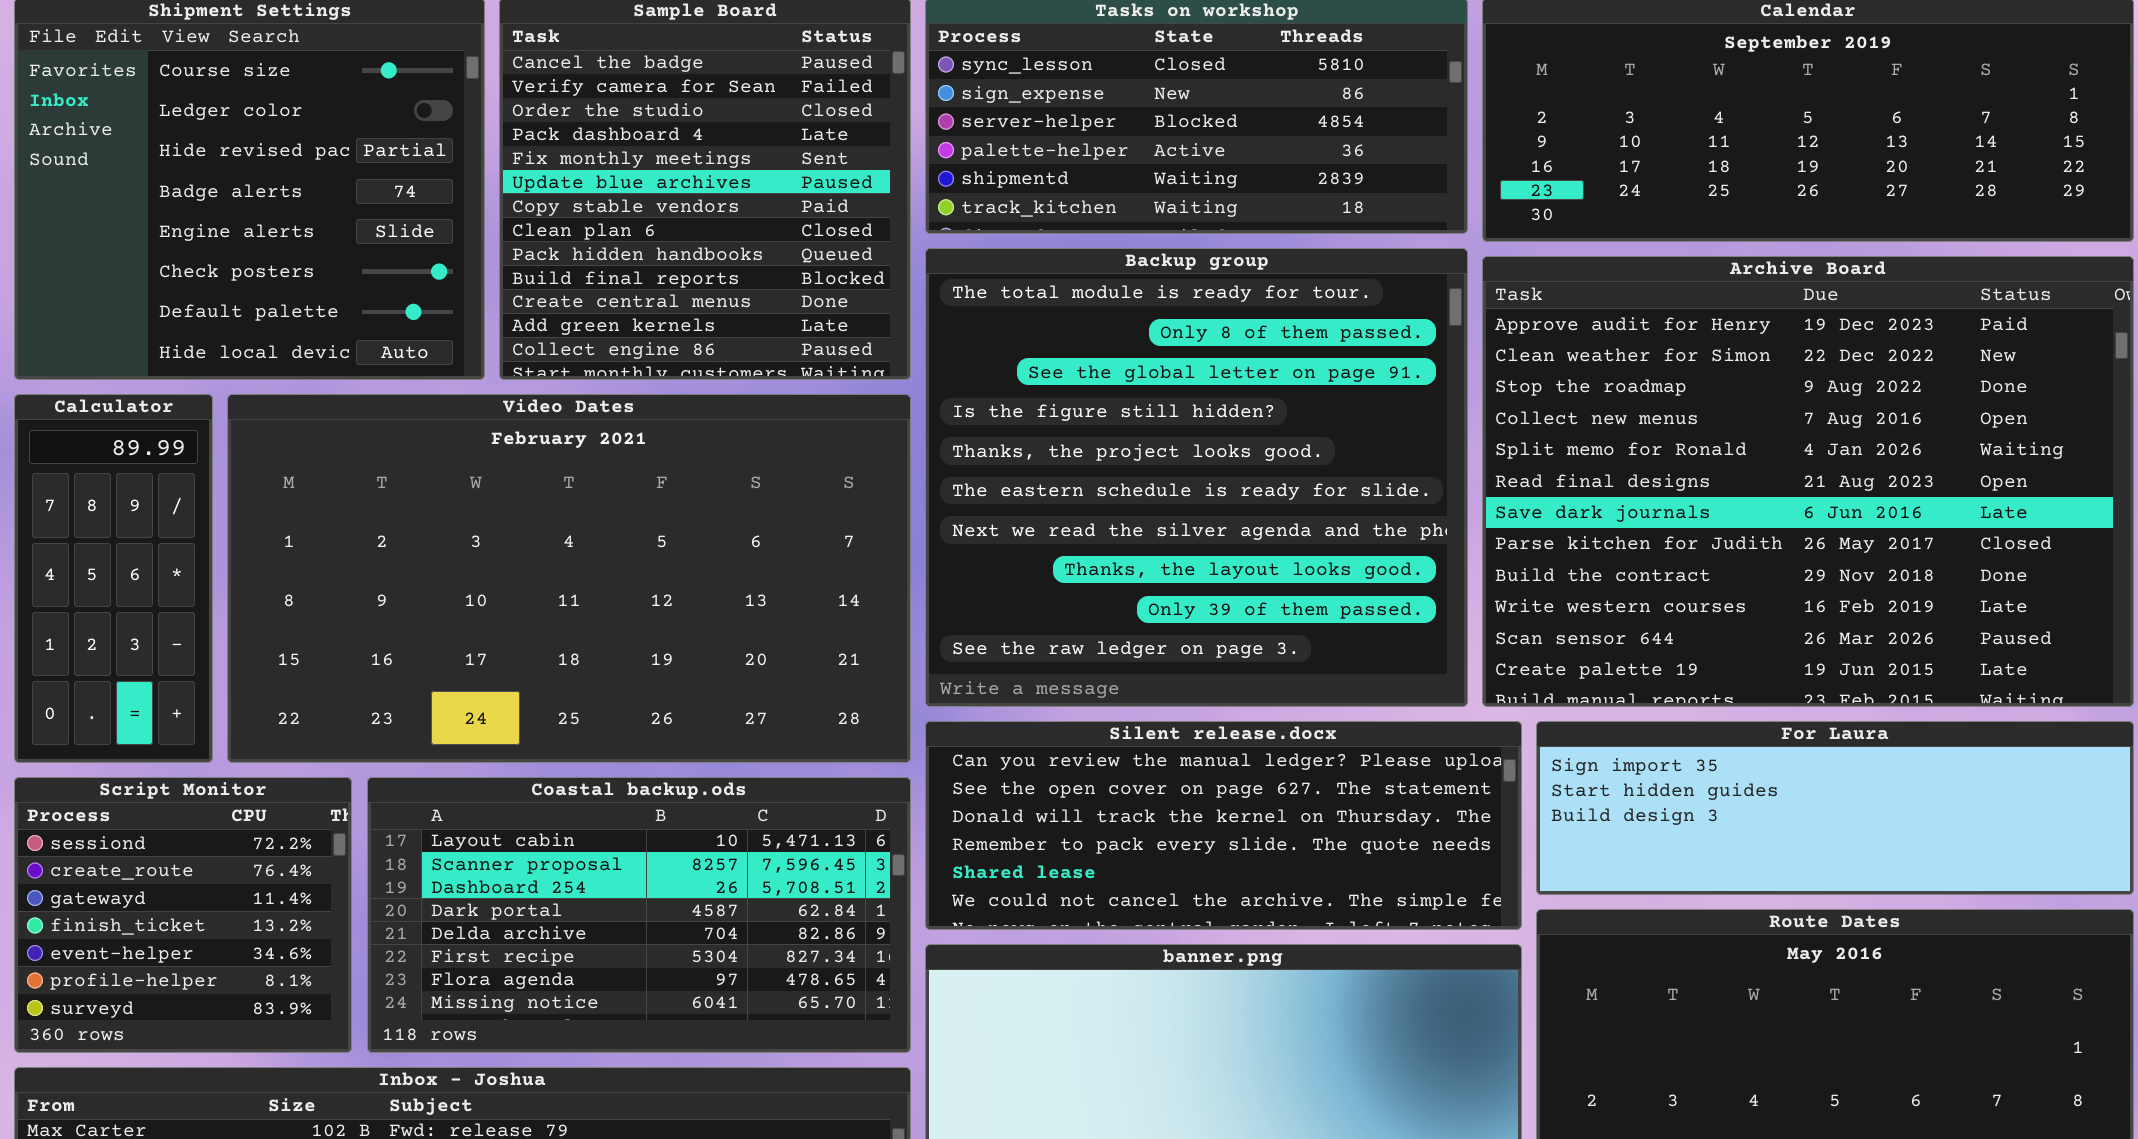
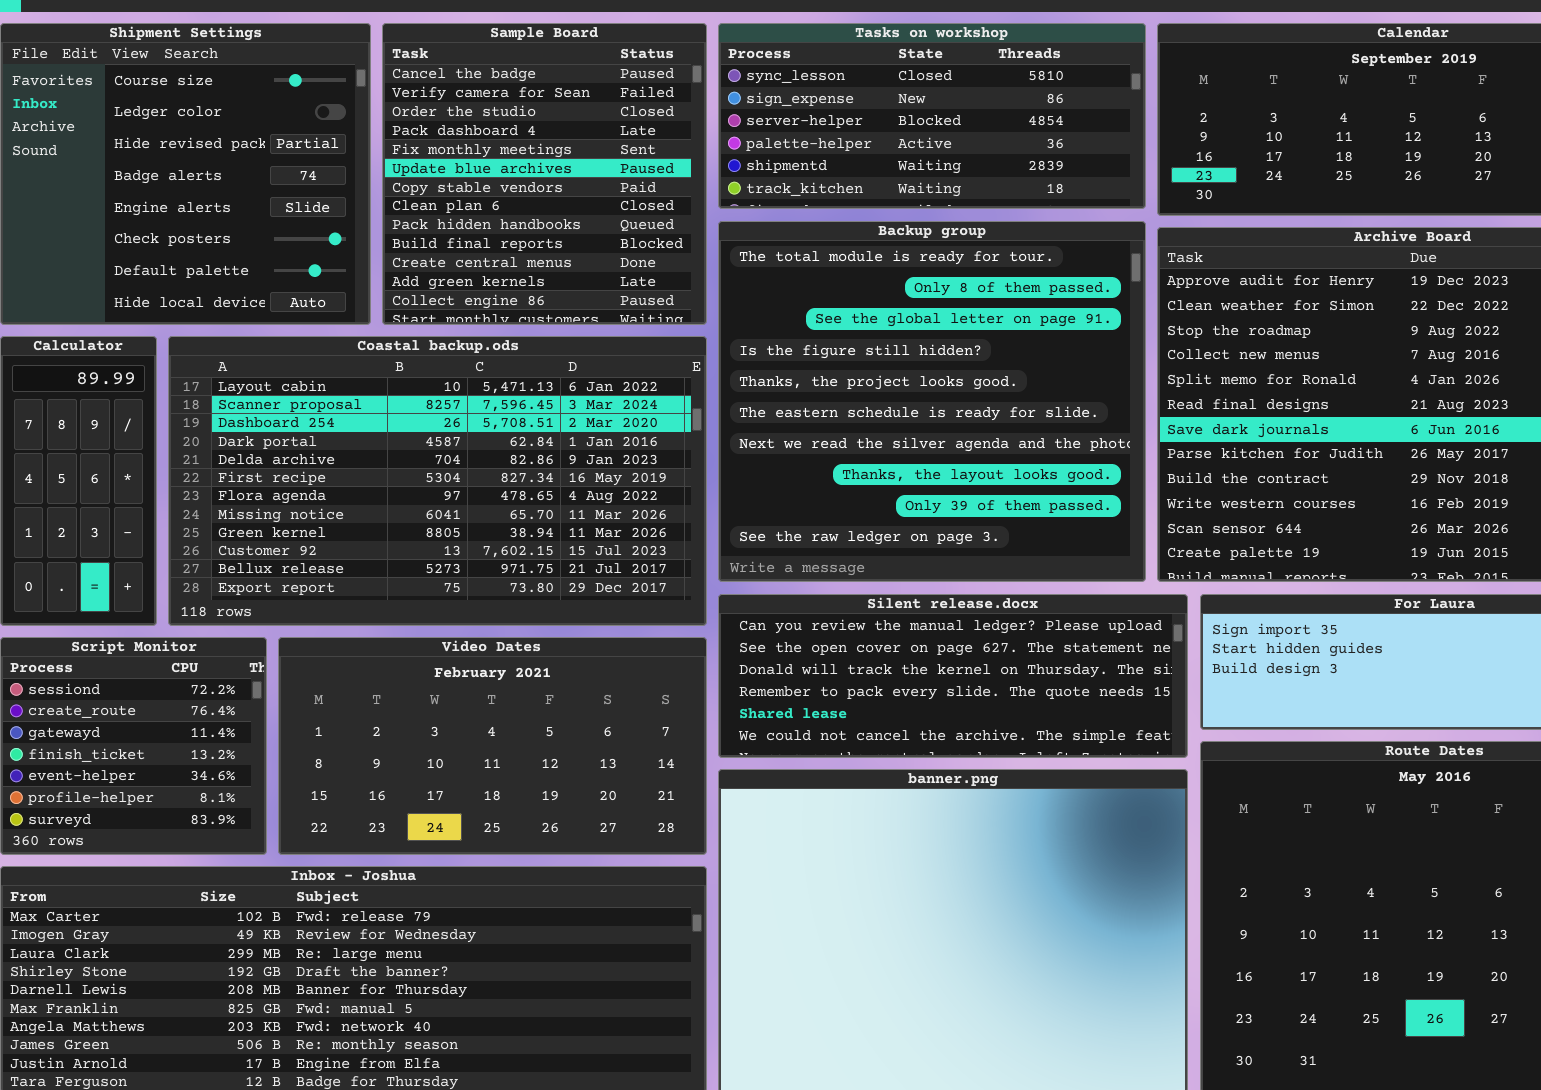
Video Dates: [227,394,911,763] -> [278,637,707,855], moved, resized
Coastal backup.ods: [367,777,911,1053] -> [168,336,707,626], moved, resized

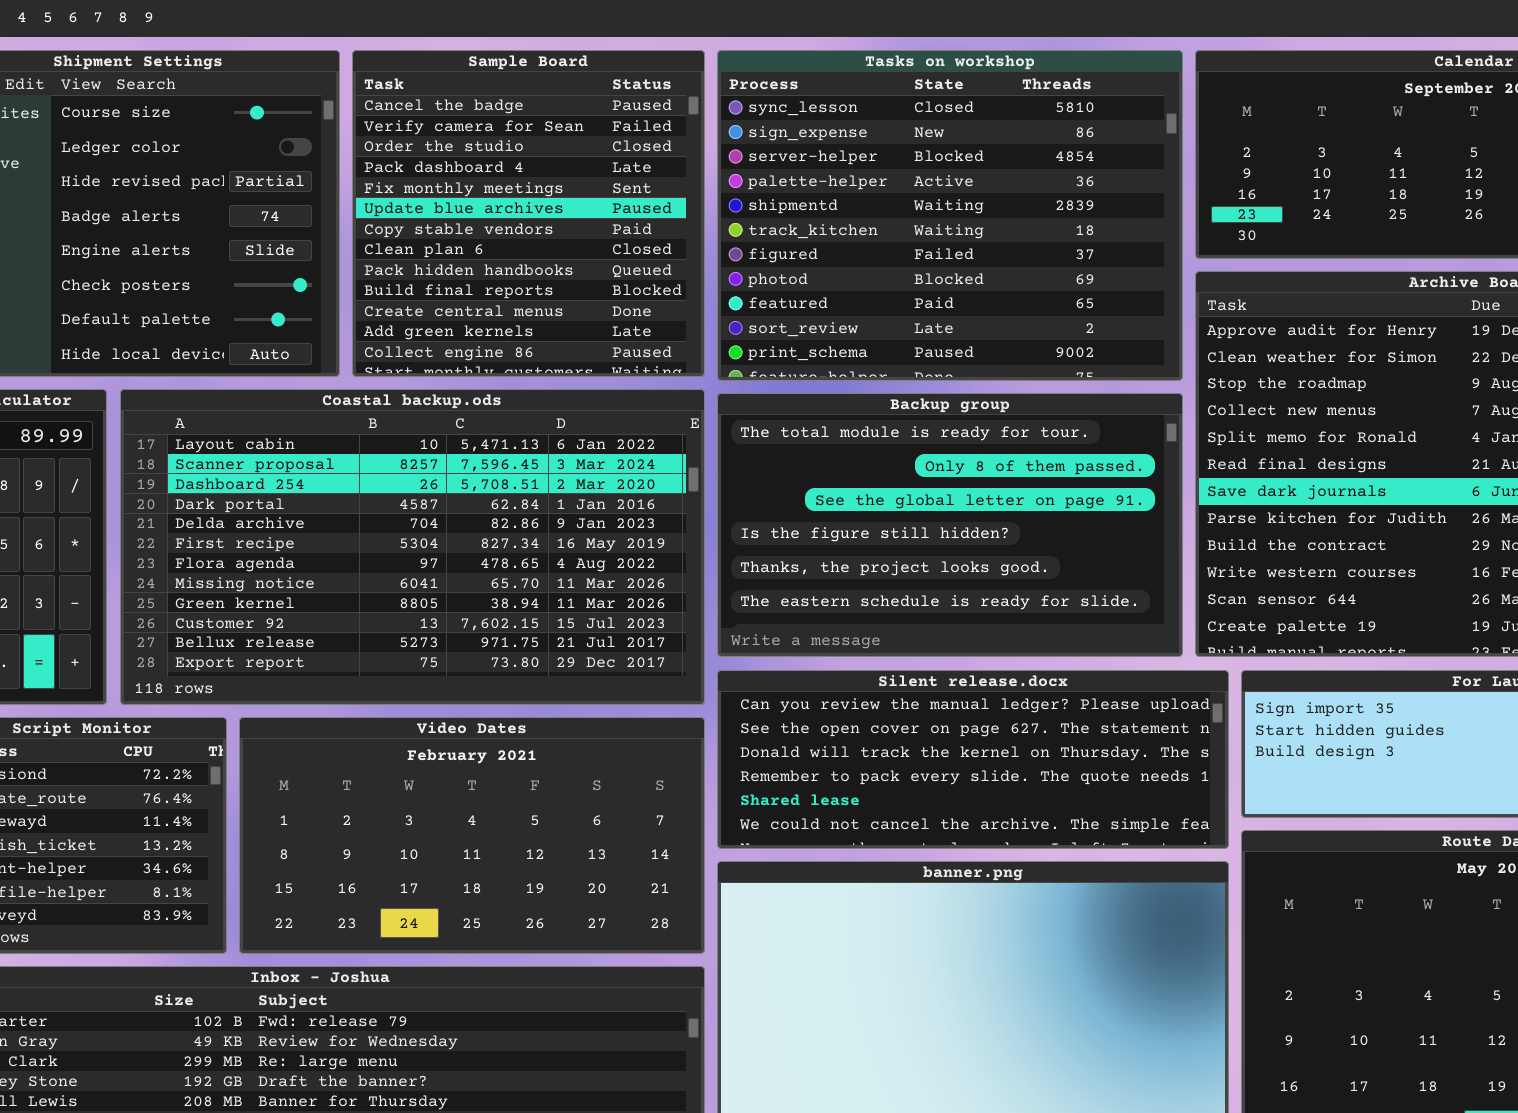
Tasks on workshop: [718,23,1146,209] -> [717,50,1183,381], resized
Backup group: [718,221,1146,582] -> [717,393,1183,657], resized

